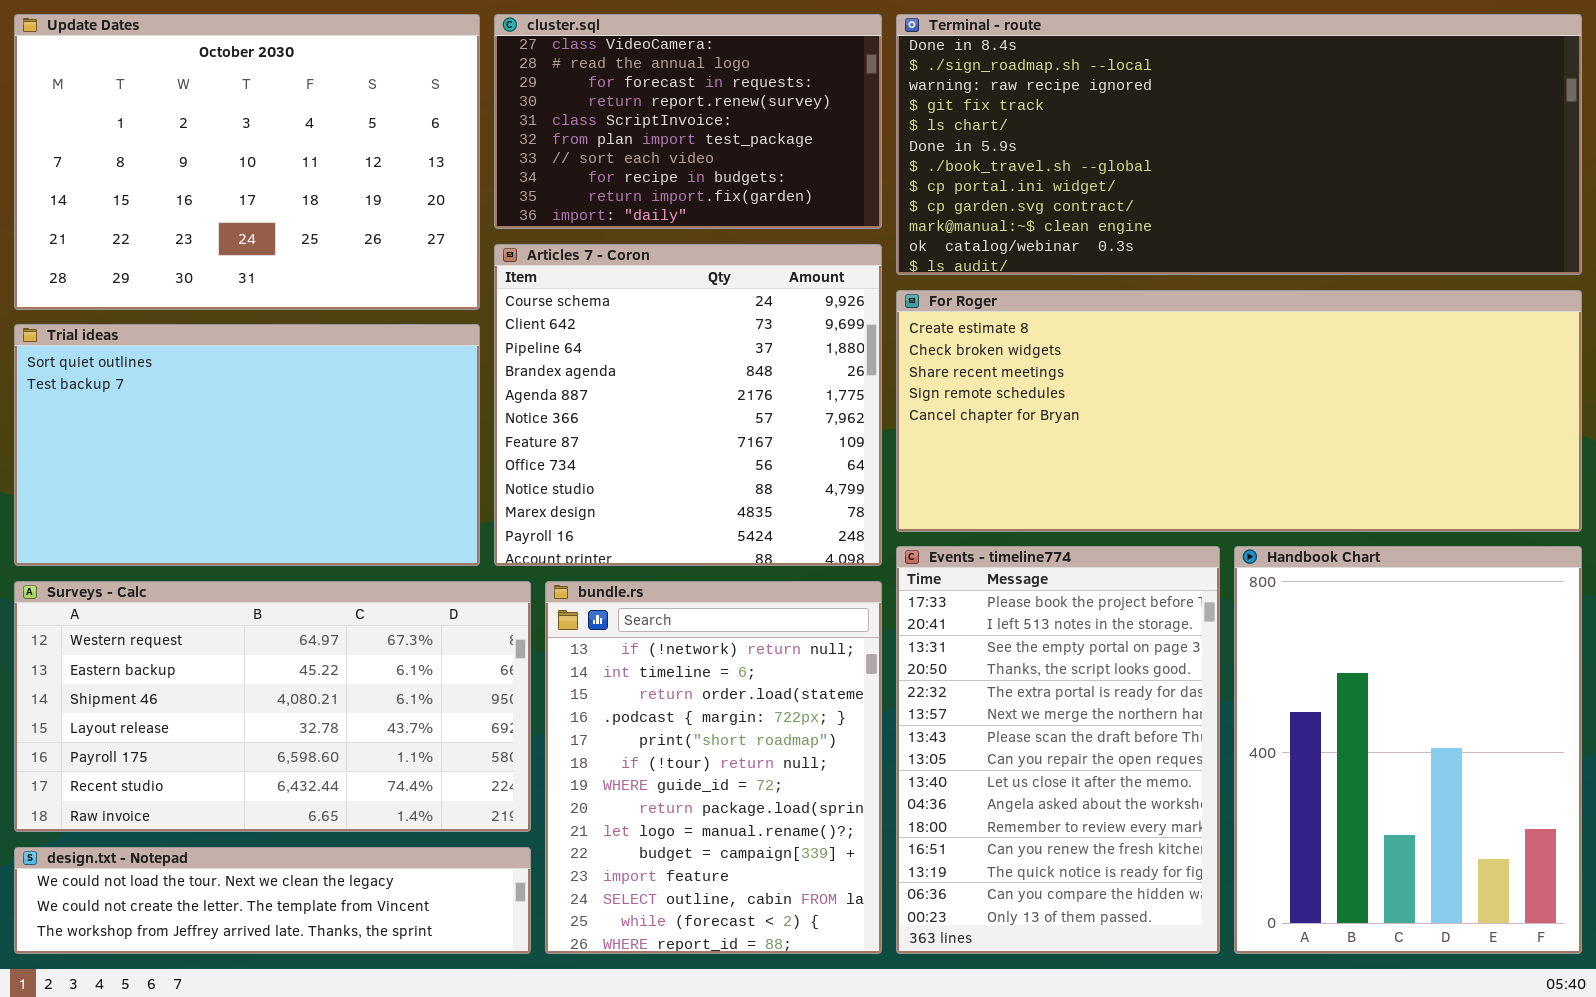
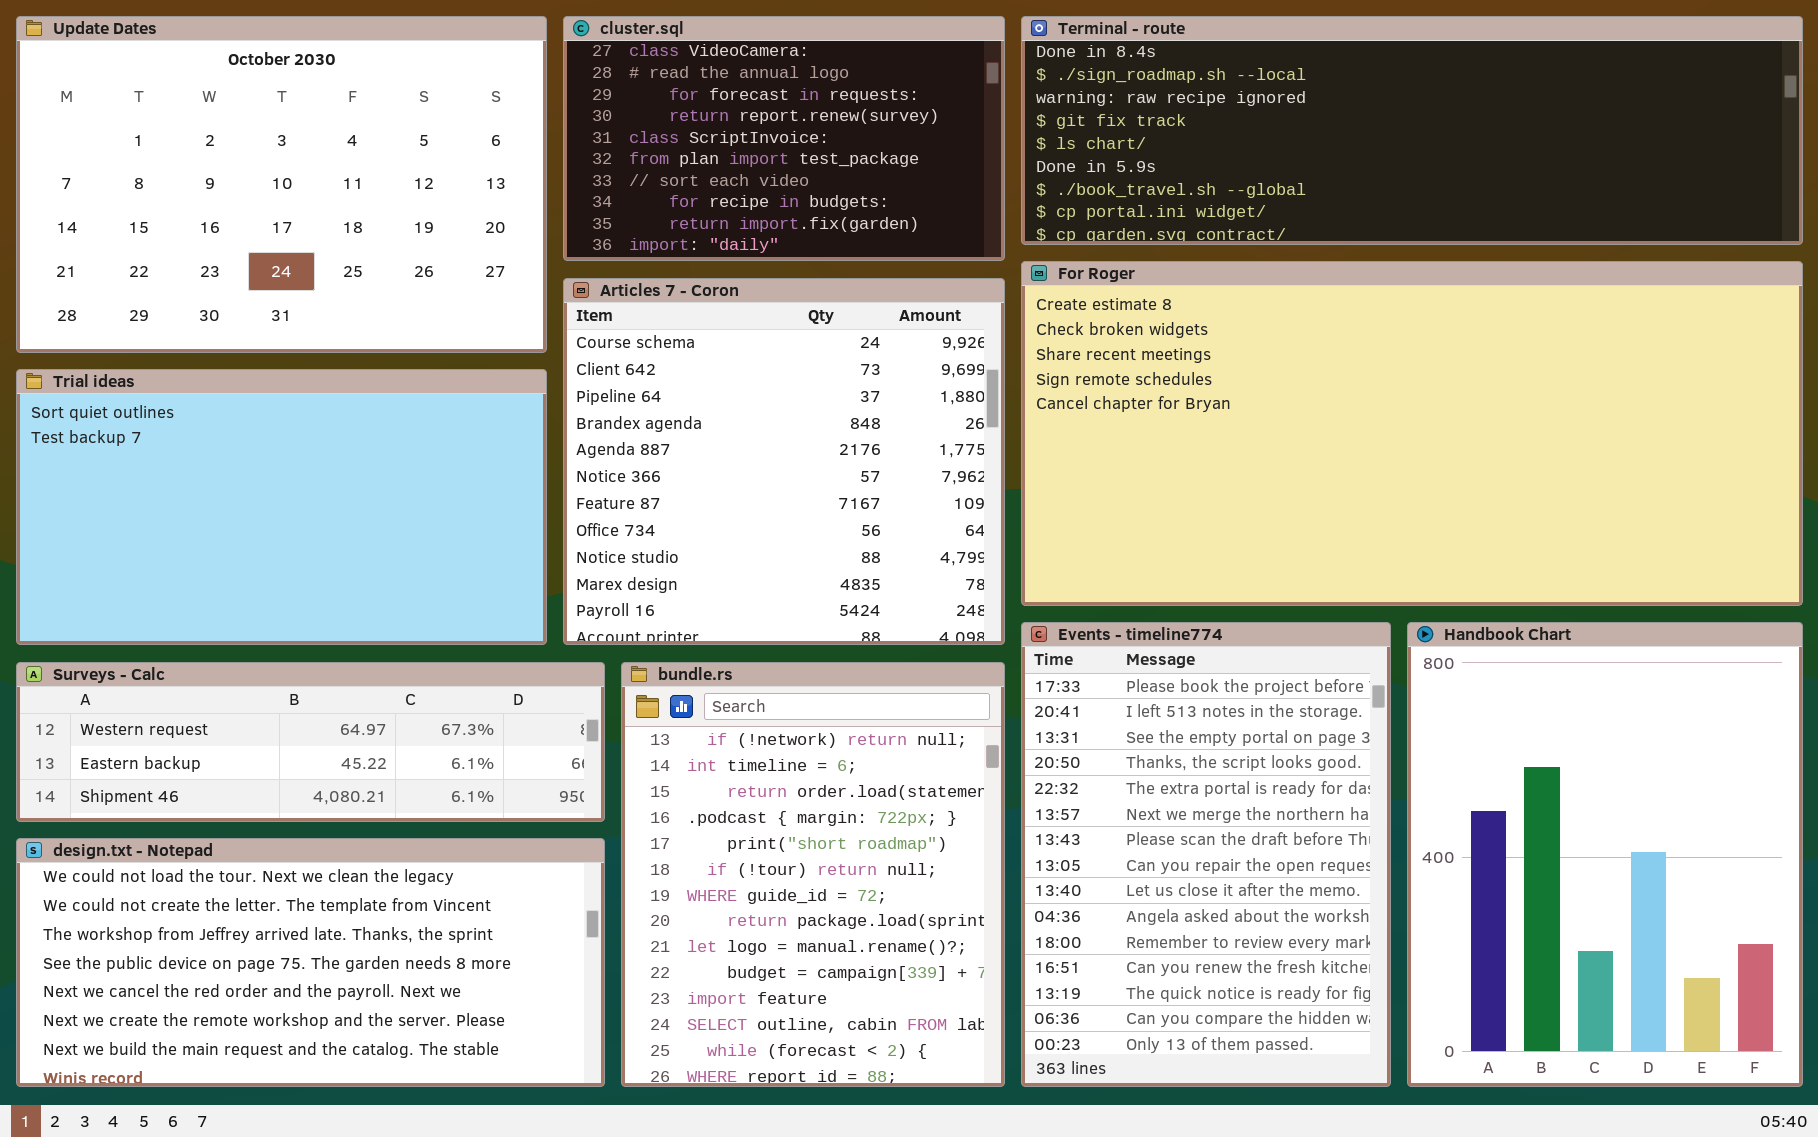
Terminal - route: [896,14,1582,275] -> [1021,16,1803,245], resized
For Roger: [896,290,1582,532] -> [1021,261,1803,606], resized
Surveys - Calc: [14,581,531,832] -> [16,662,605,822], resized
design.txt - Notepad: [14,847,531,954] -> [16,838,605,1087], resized

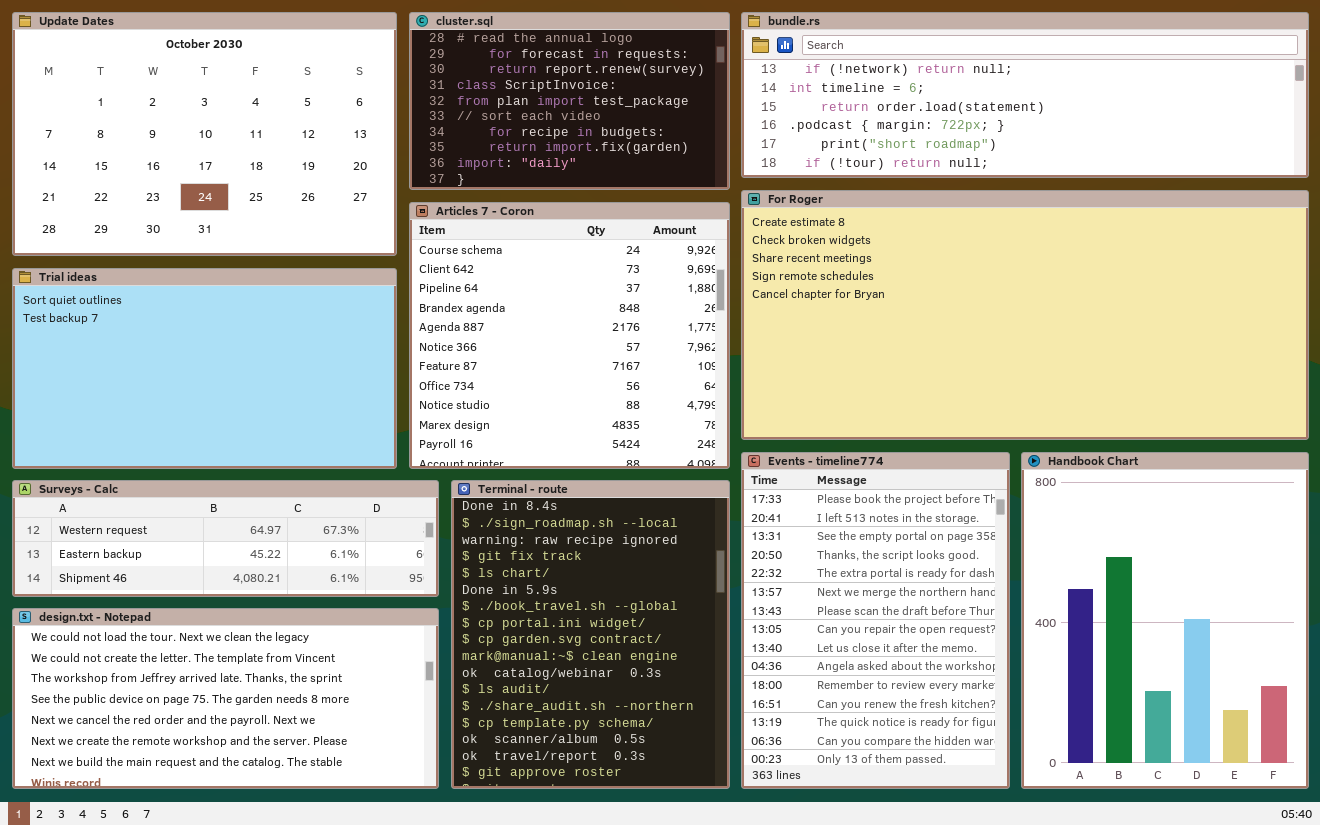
cluster.sql: [563,16,1005,261] -> [409,12,730,190], scrolled down 1 row
Terminal - route: [1021,16,1803,245] -> [451,480,730,789], moved, resized
bundle.rs: [621,662,1005,1087] -> [741,12,1309,178], moved, resized

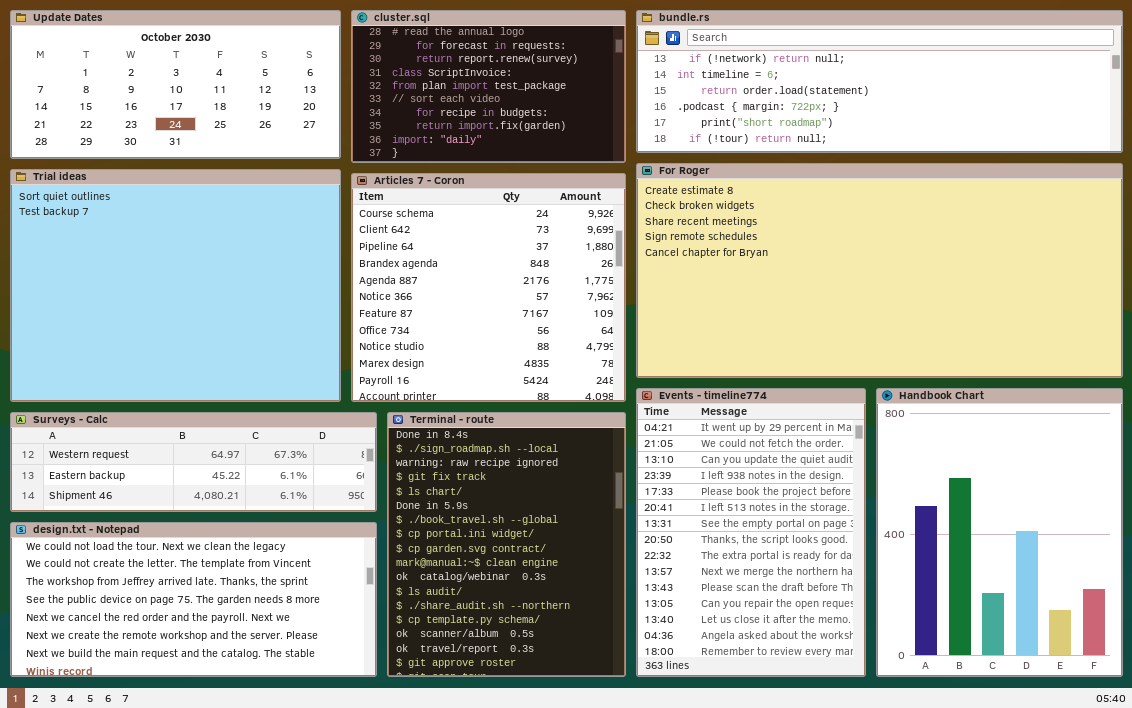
Update Dates: [12,12,397,256] -> [10,10,341,159], resized
Trial ideas: [12,268,397,469] -> [10,169,341,402], resized
Events - timeline774: [741,452,1010,789] -> [636,388,866,677], scrolled up 4 rows

